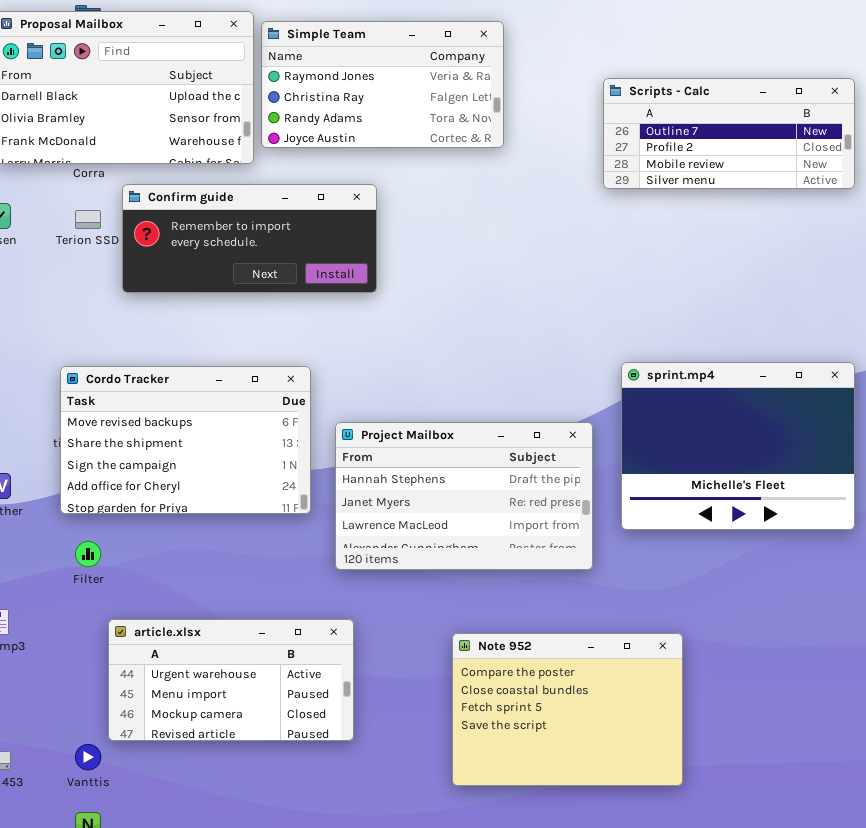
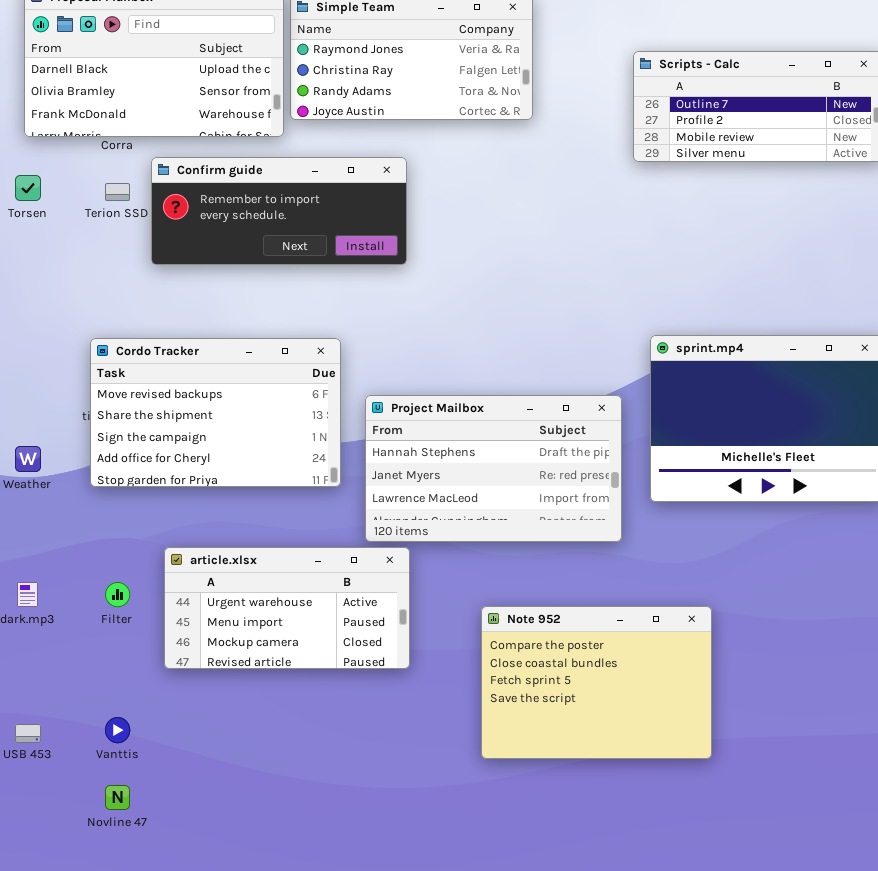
Filter: [75,541,101,567] -> [105,582,130,607], moved
article.xlsx: [108,619,354,741] -> [164,547,410,669], moved

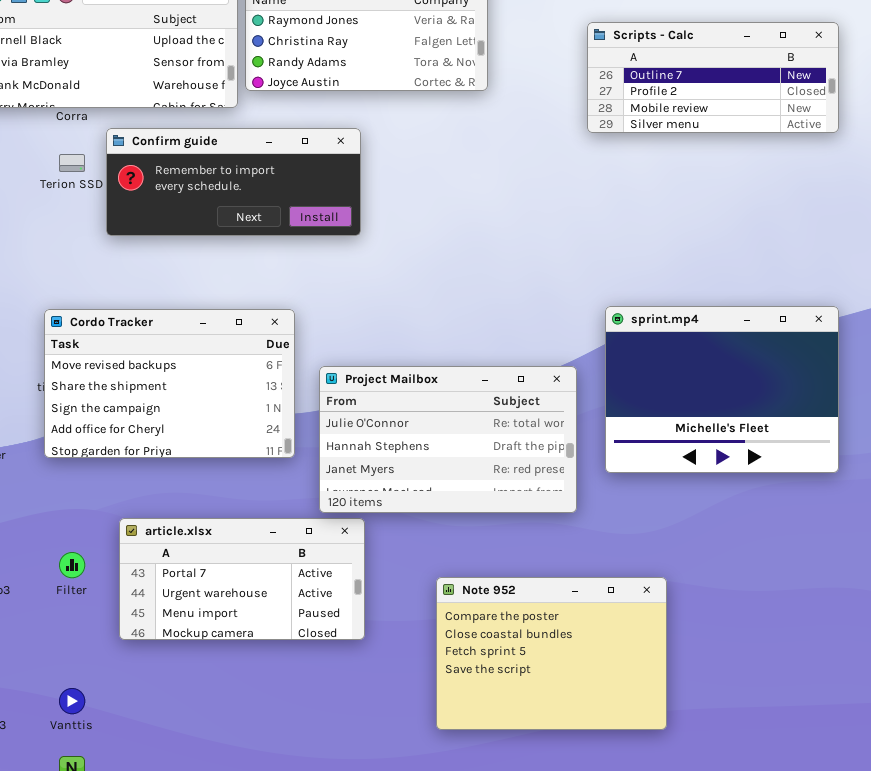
Project Mailbox: [365,395,622,542] -> [319,366,577,513], scrolled up 1 row
article.xlsx: [164,547,410,669] -> [119,518,365,640], scrolled up 1 row

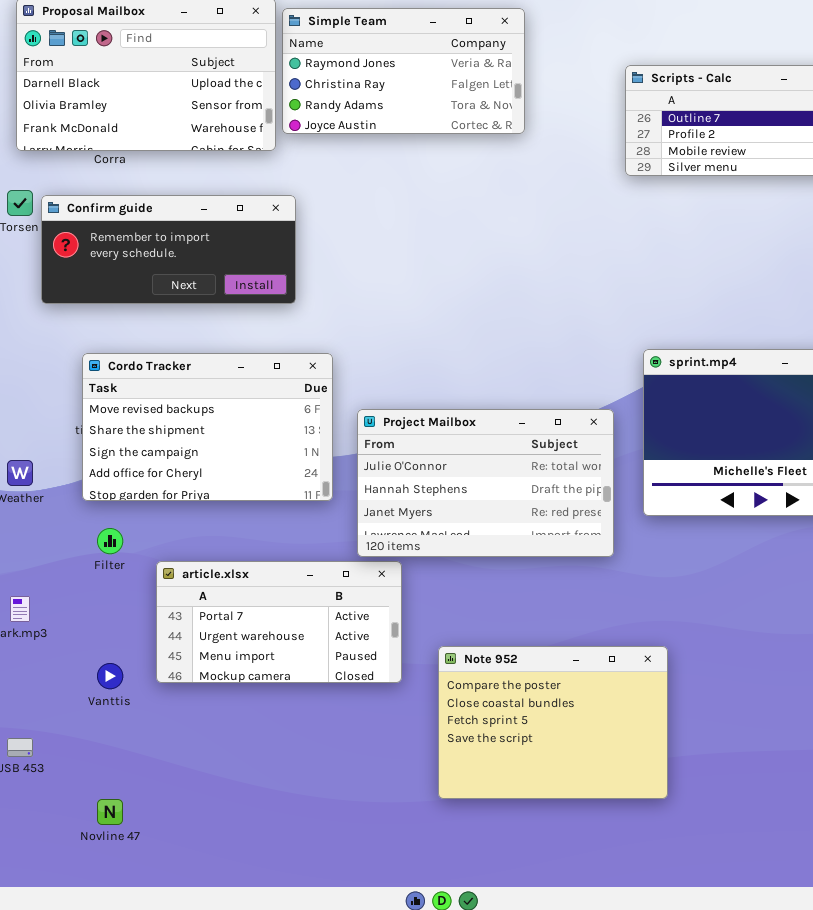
Confirm guide: [106,128,361,236] -> [41,195,296,304], moved
Filter: [59,552,85,578] -> [97,528,123,554], moved
Note 952: [436,577,667,730] -> [438,646,668,799], moved
Vanttis: [59,688,85,714] -> [97,663,123,689], moved

